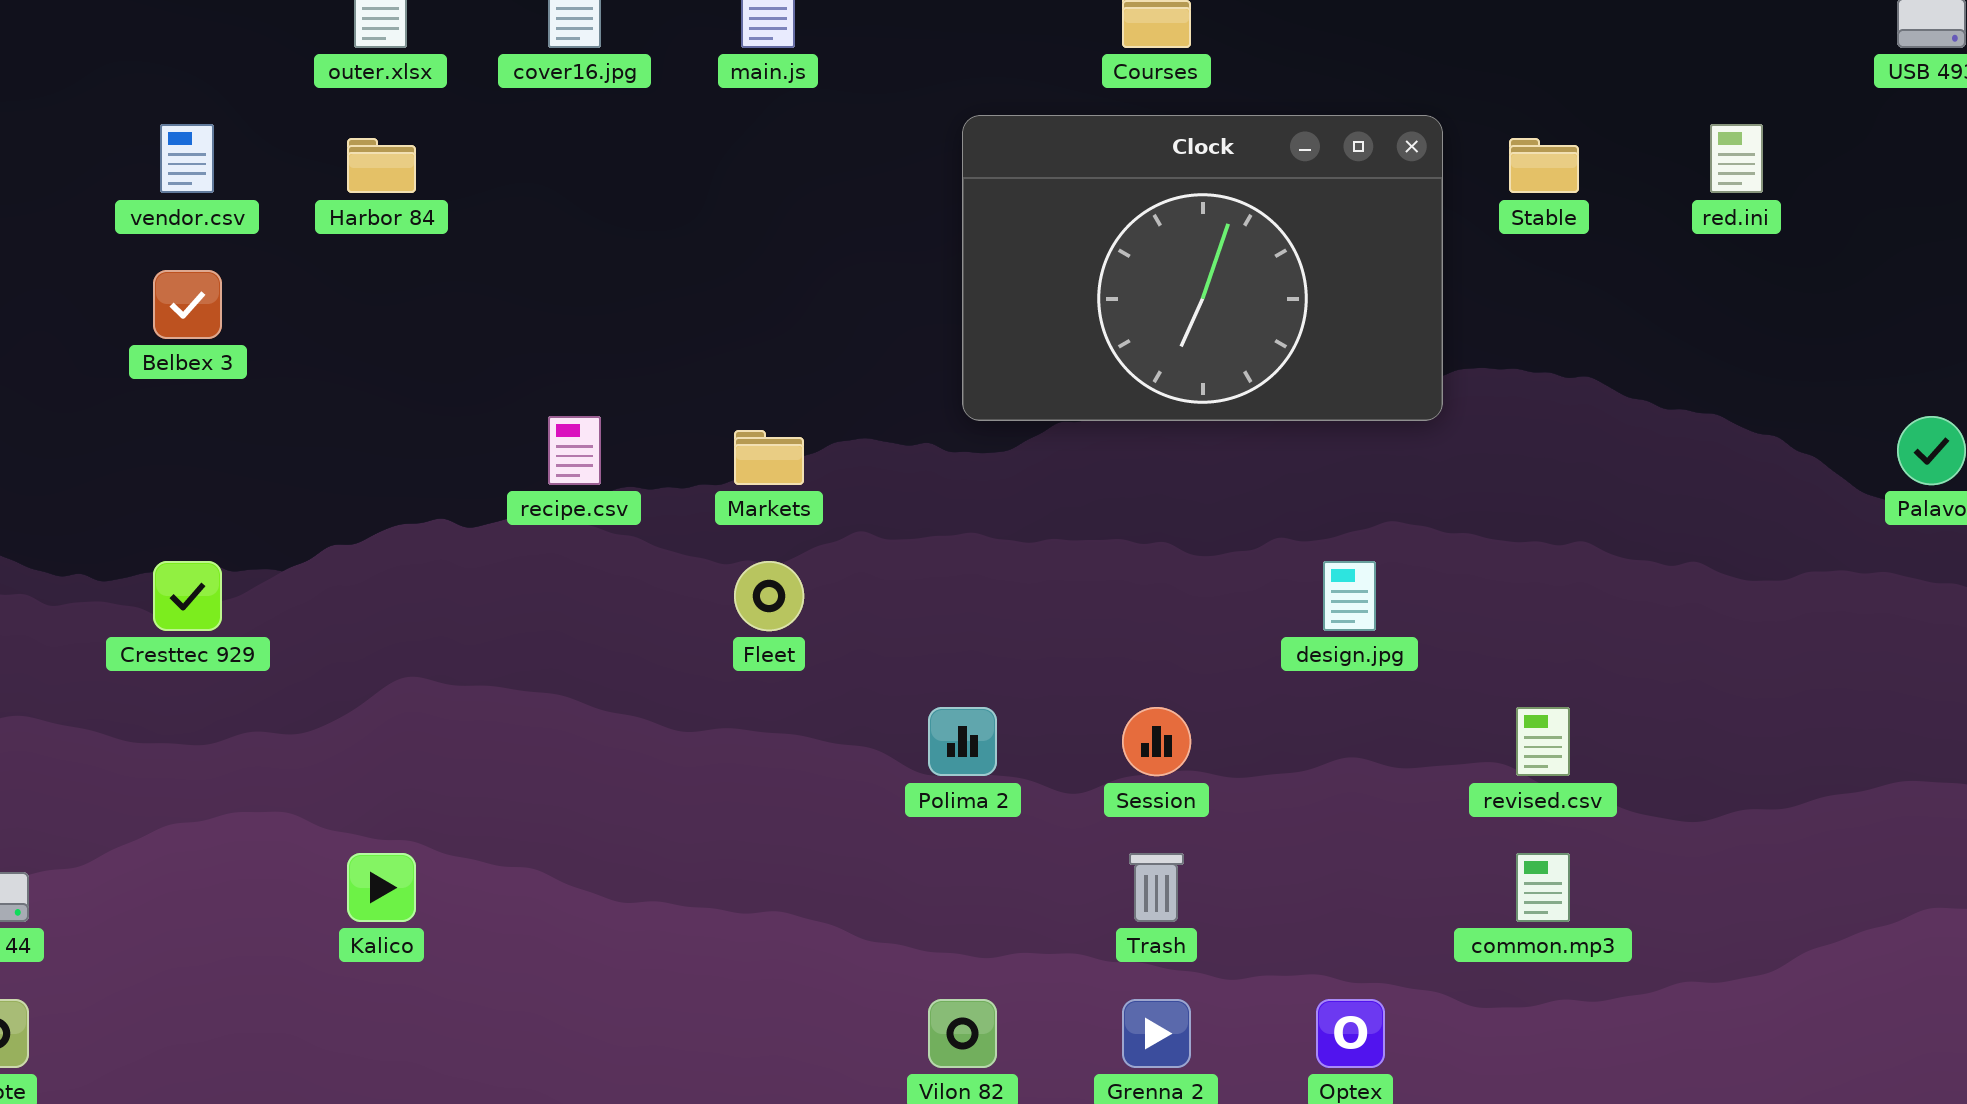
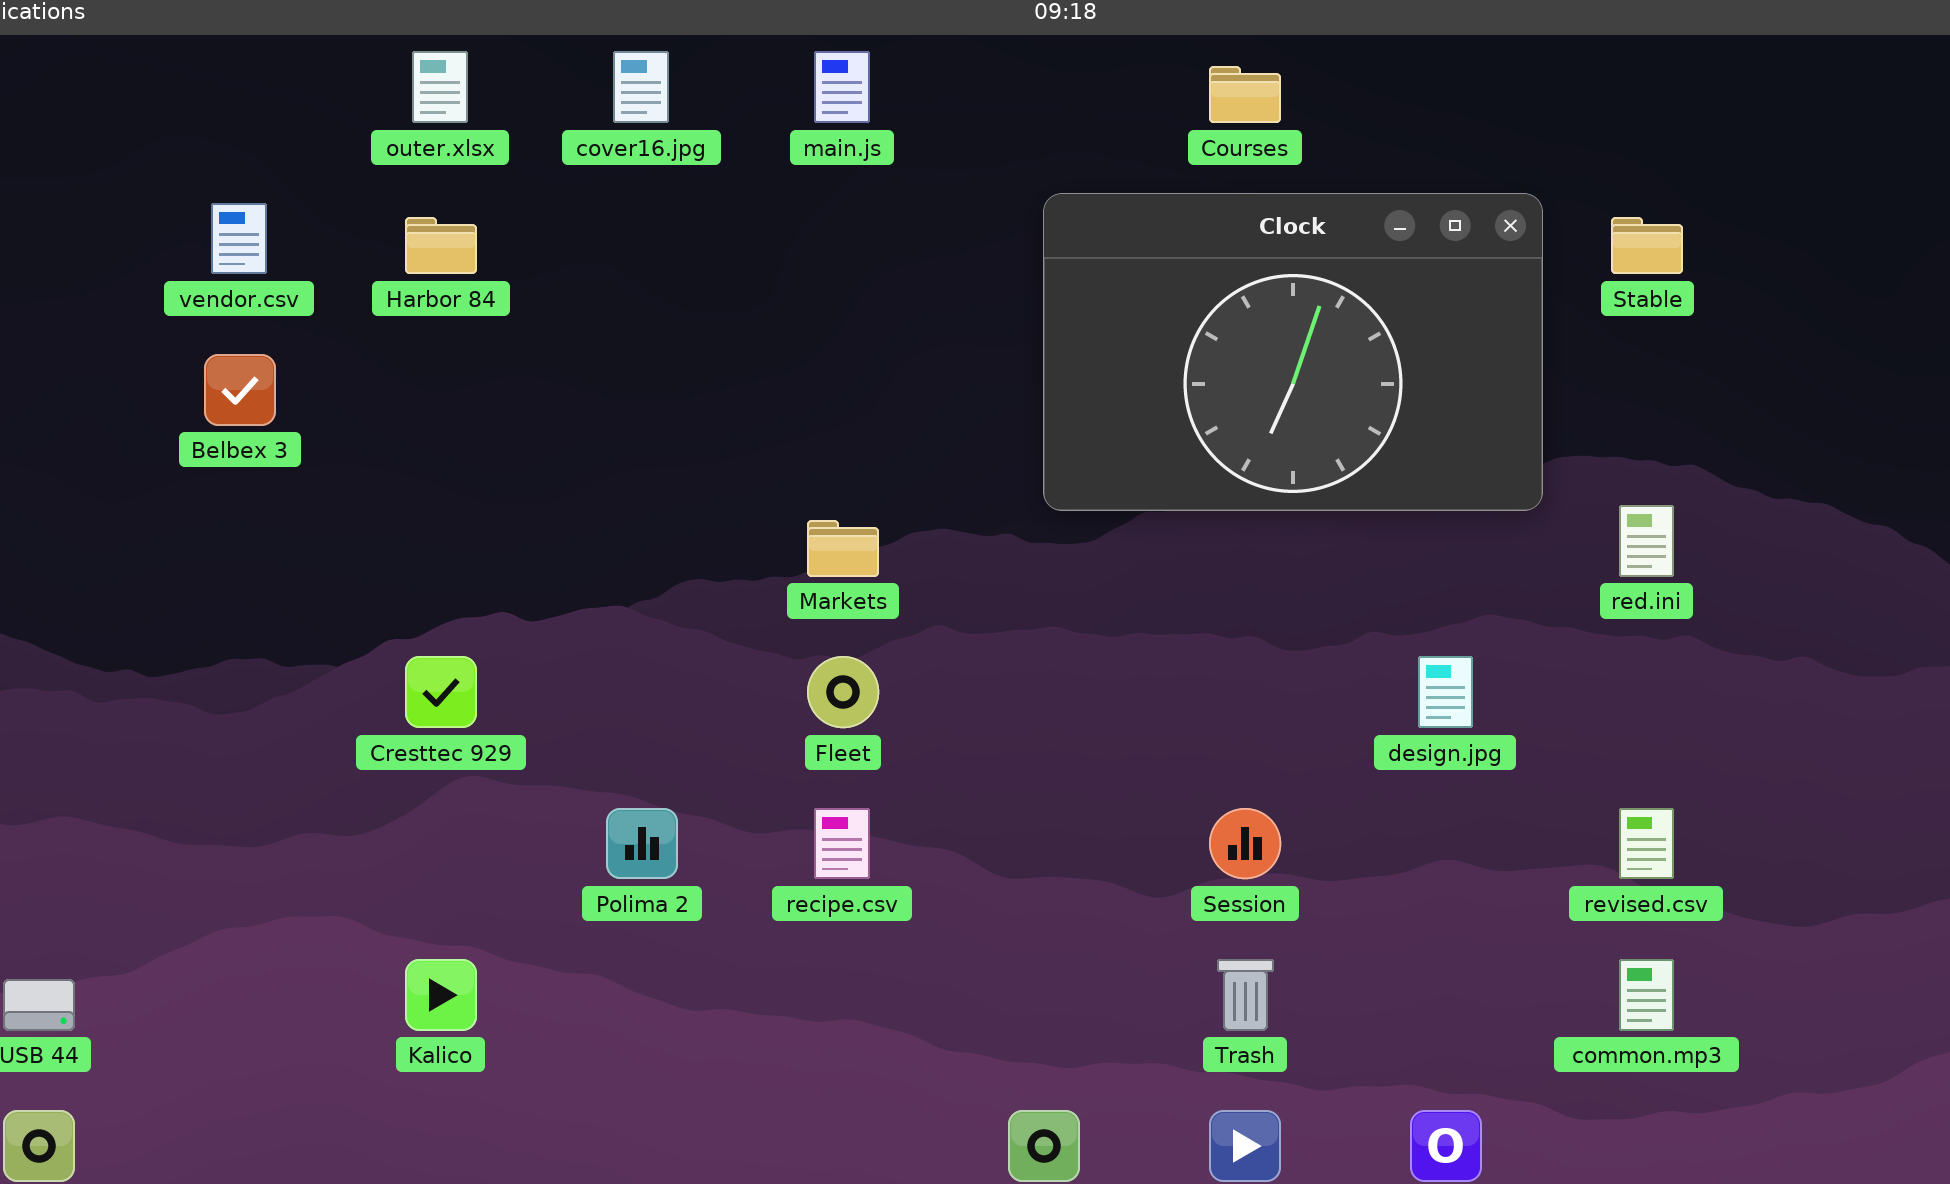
red.ini: [1710,124,1763,193] -> [1619,505,1674,577], moved
recipe.csv: [548,416,601,485] -> [814,808,870,879], moved
Cresttec 929: [153,561,222,631] -> [405,656,477,728], moved
Polima 2: [928,707,997,776] -> [606,808,678,879], moved

